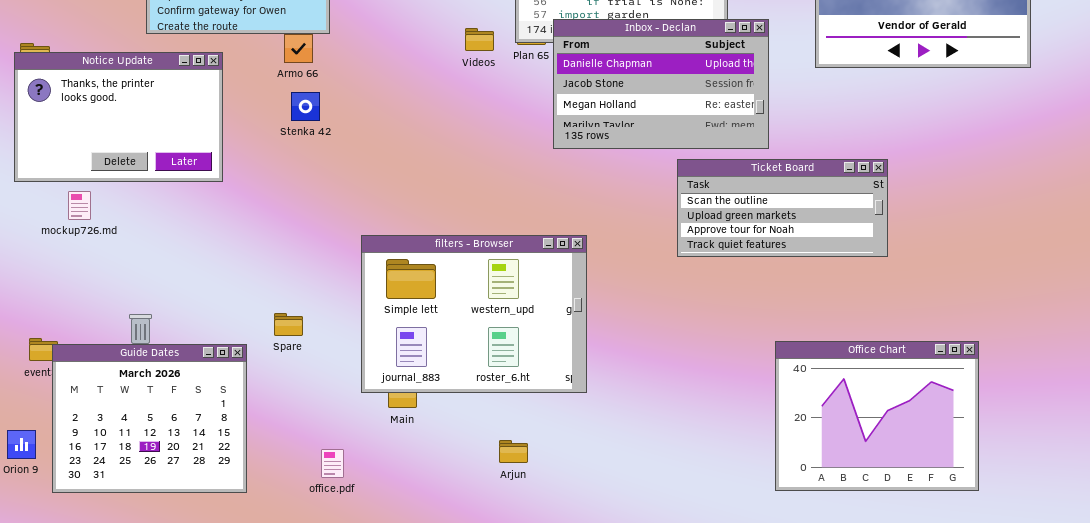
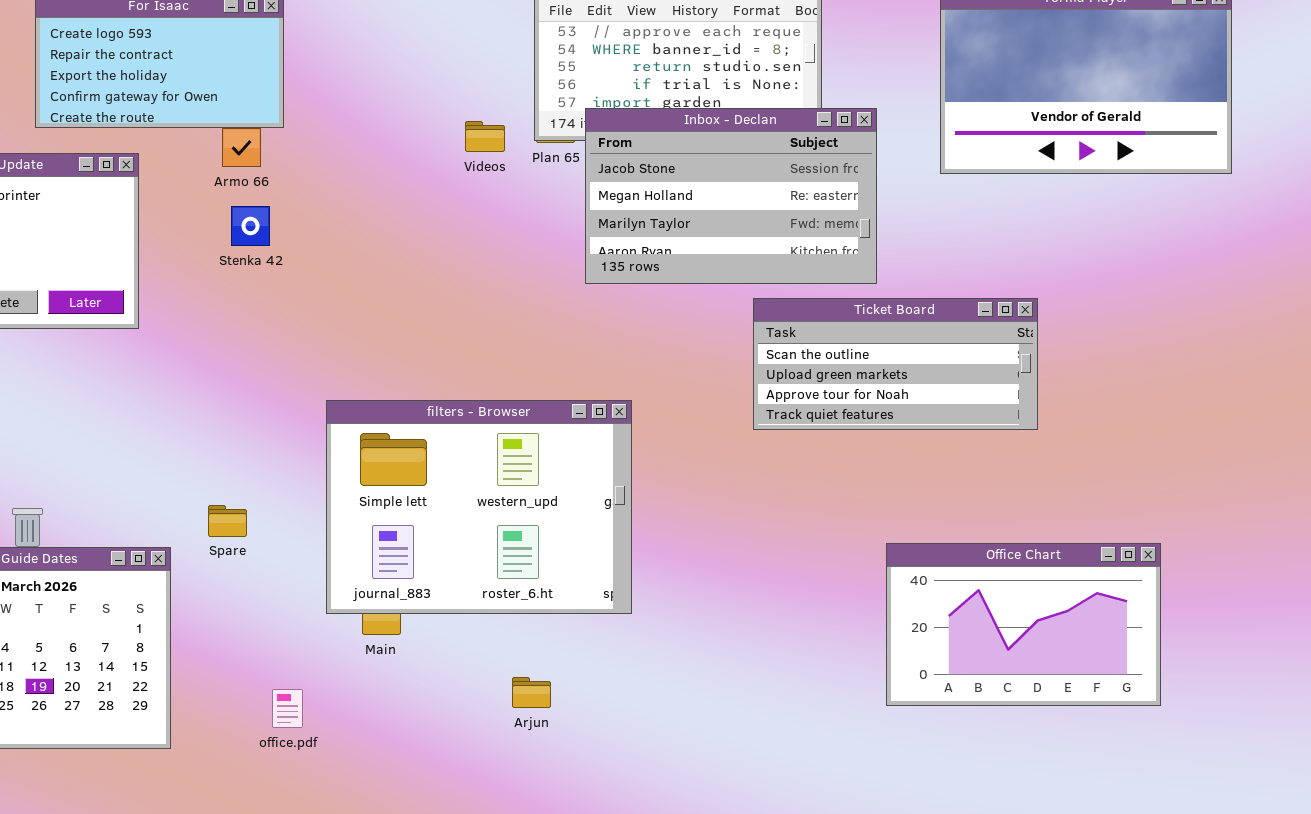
Inbox - Declan: [553,19,769,149] -> [585,108,877,284], scrolled down 1 row
Office Chart: [775,341,979,491] -> [886,543,1161,706], resized

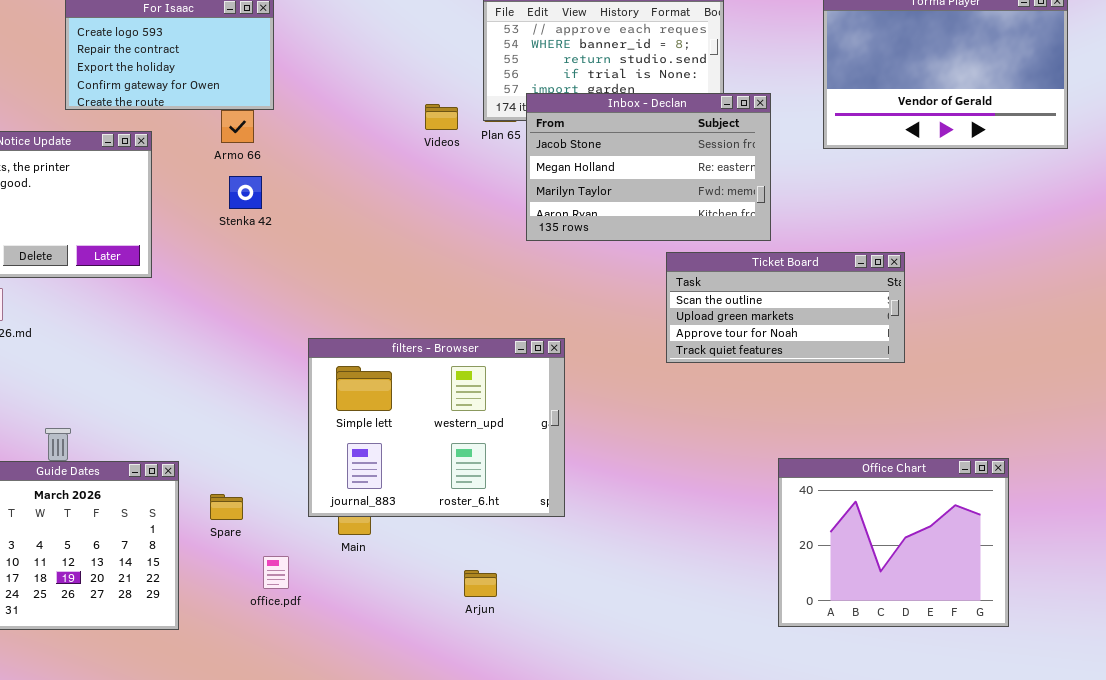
Spare: [208,505,247,537] -> [210,494,243,520], moved
Office Chart: [886,543,1161,706] -> [778,458,1009,627], resized
office.pdf: [272,689,303,728] -> [263,556,289,589], moved

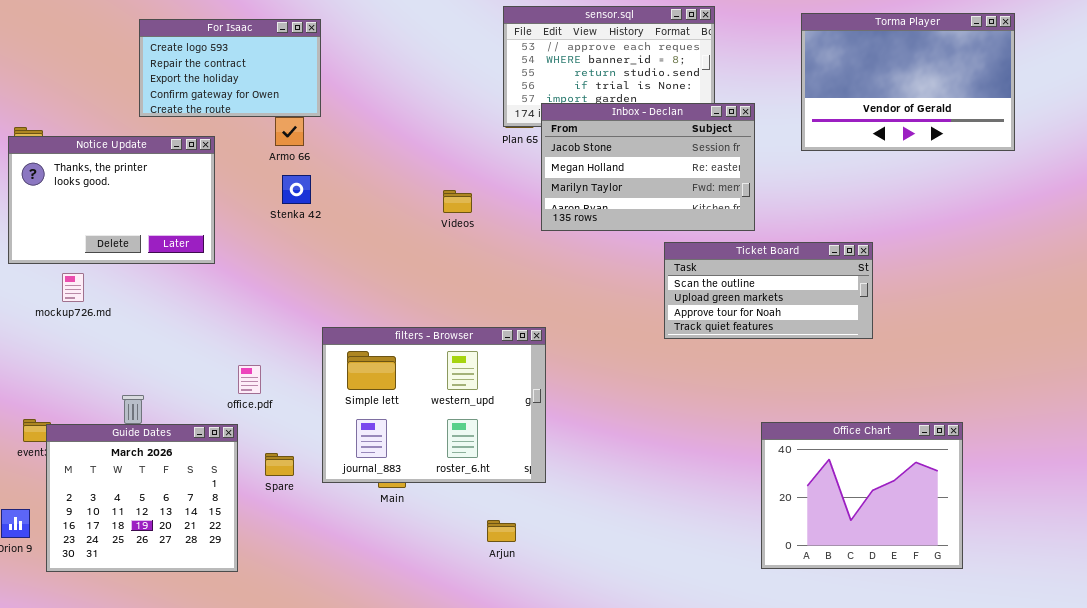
Videos: [425,104,458,130] -> [443,190,472,213], moved
filters - Browser: [308,338,565,517] -> [322,327,546,483], moved
office.pdf: [263,556,289,589] -> [238,365,261,394], moved

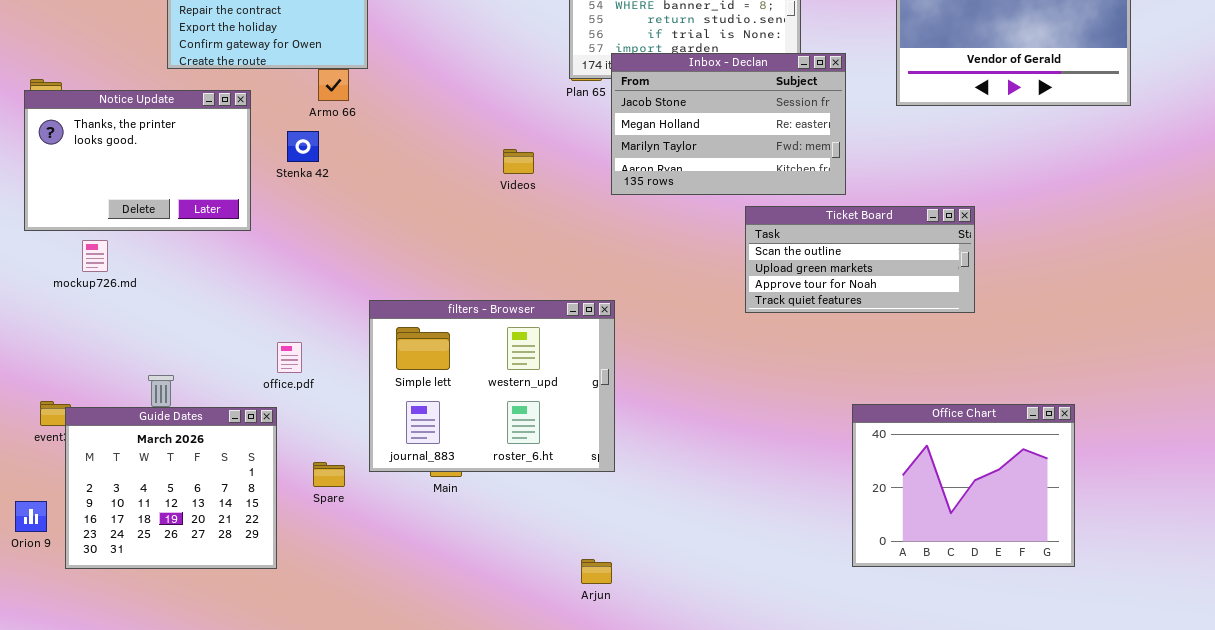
Stenka 42: [282,175,311,204] -> [287,131,319,162], moved
Spare: [265,453,294,476] -> [313,462,345,487], moved
Arjun: [487,520,516,542] -> [581,559,612,584], moved

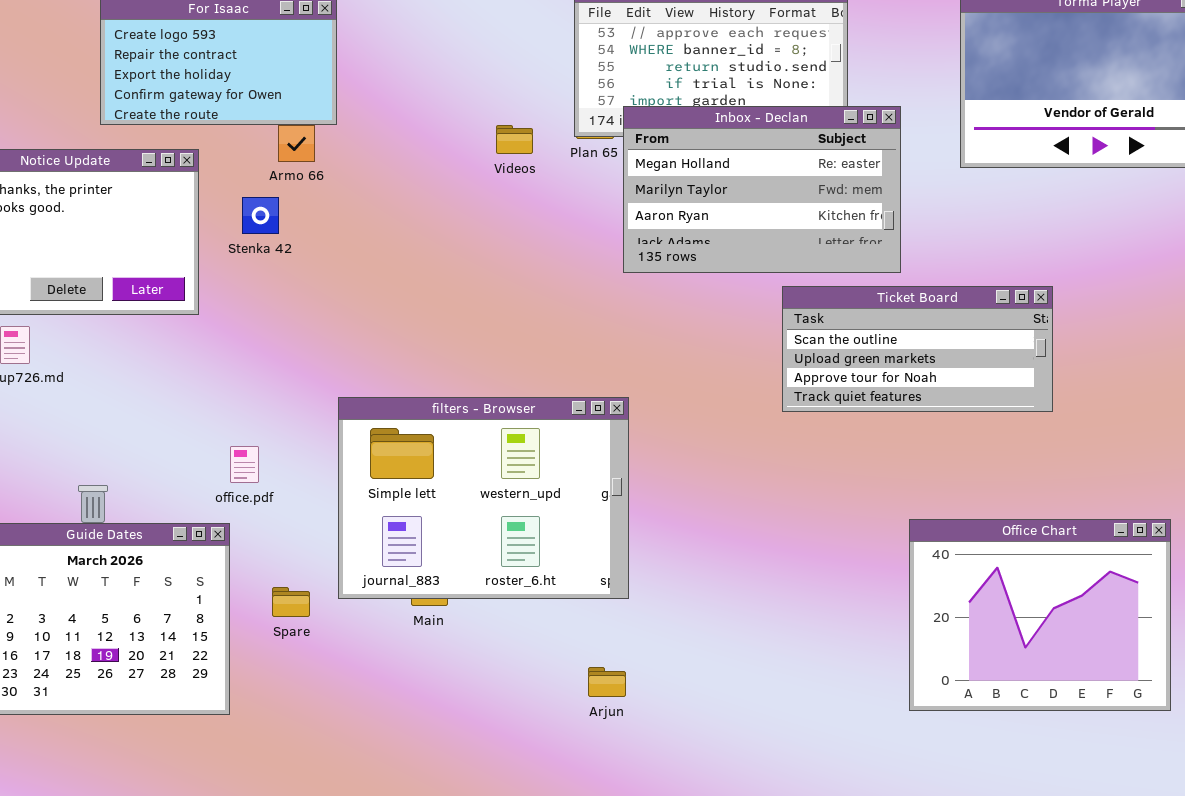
Inbox - Declan: [611,53,846,195] -> [623,106,901,273], scrolled down 1 row
Videos: [503,149,534,174] -> [496,125,533,154], moved
Arjun: [581,559,612,584] -> [588,667,626,697], moved

